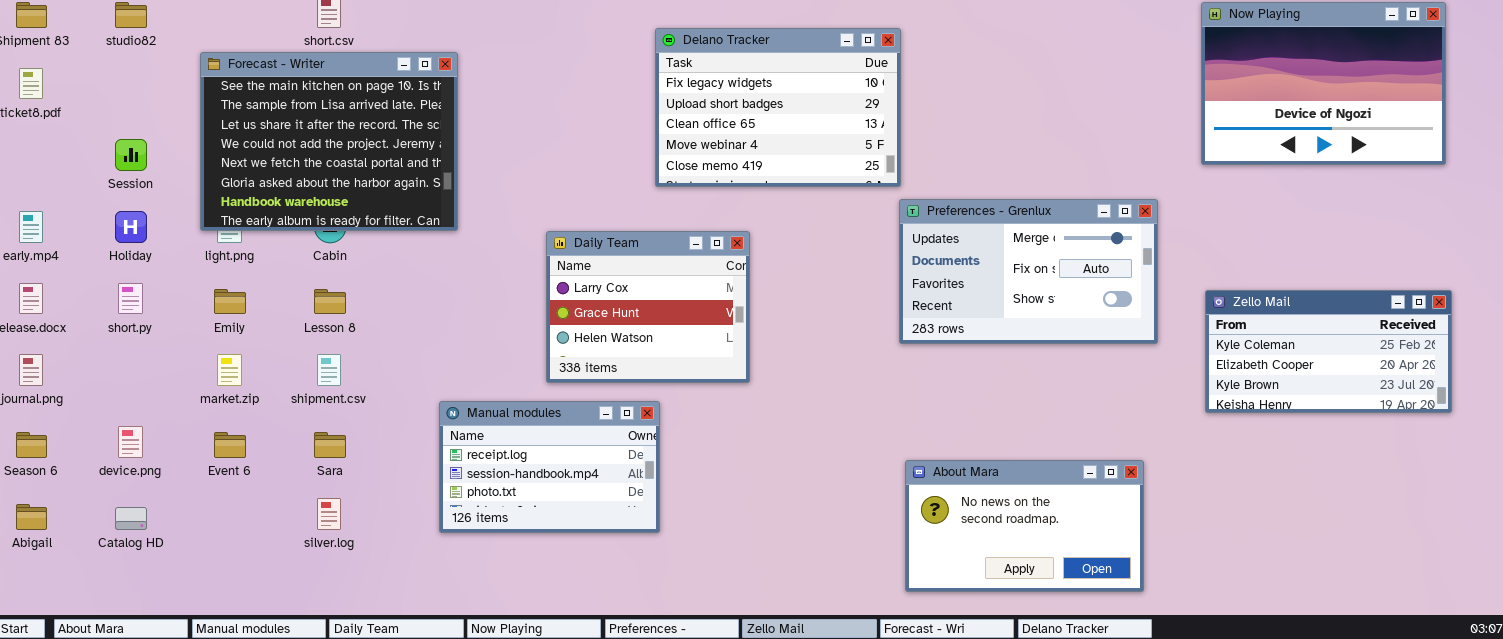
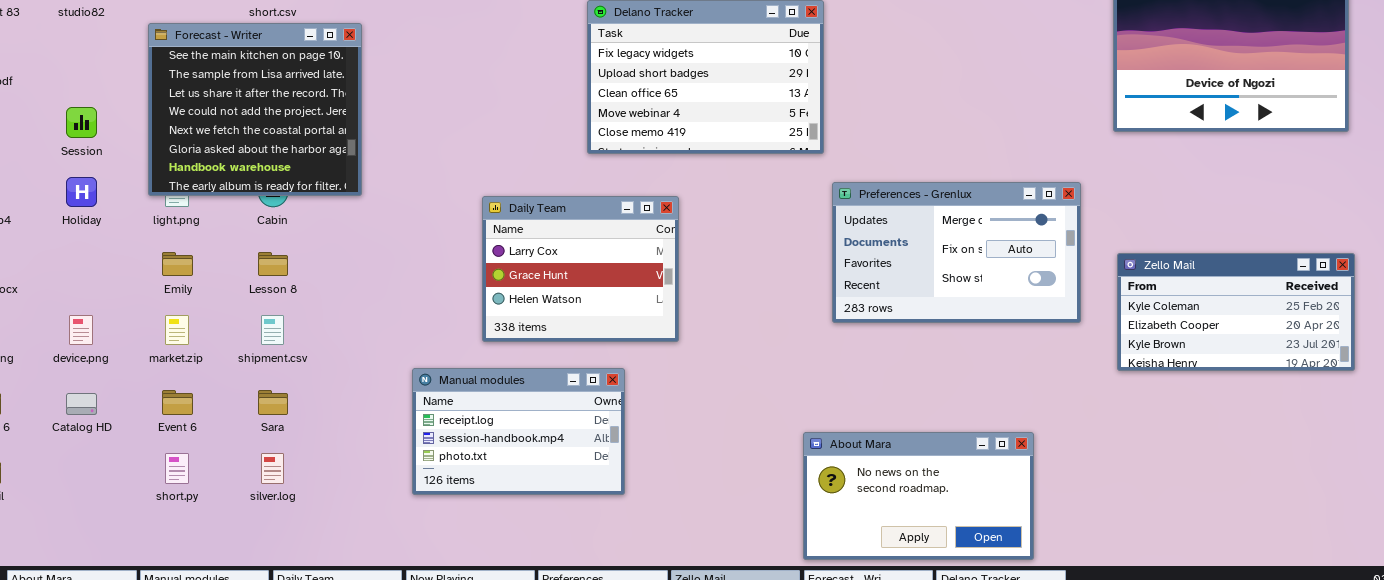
Forecast - Writer: [200,52,458,231] -> [148,23,362,196], resized
Preferences - Grenlux: [899,199,1158,344] -> [832,182,1081,323], moved
short.py: [118,283,143,314] -> [165,453,189,484], moved
Manual modules: [439,401,660,533] -> [412,368,625,495], moved
device.png: [118,426,143,458] -> [69,315,93,345], moved
About Mara: [905,460,1144,592] -> [803,432,1034,560], moved
Catalog HD: [115,507,147,530] -> [66,393,97,415], moved

